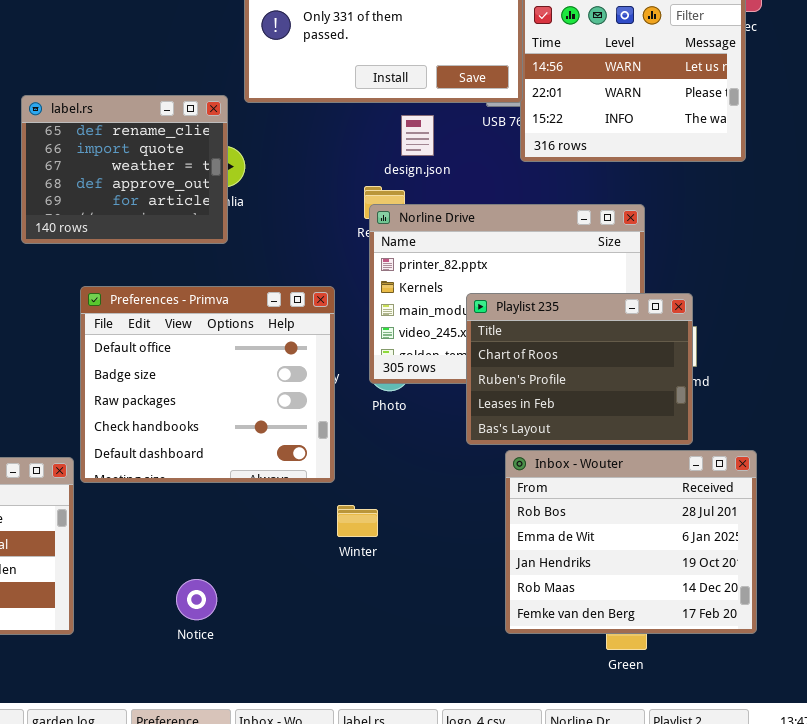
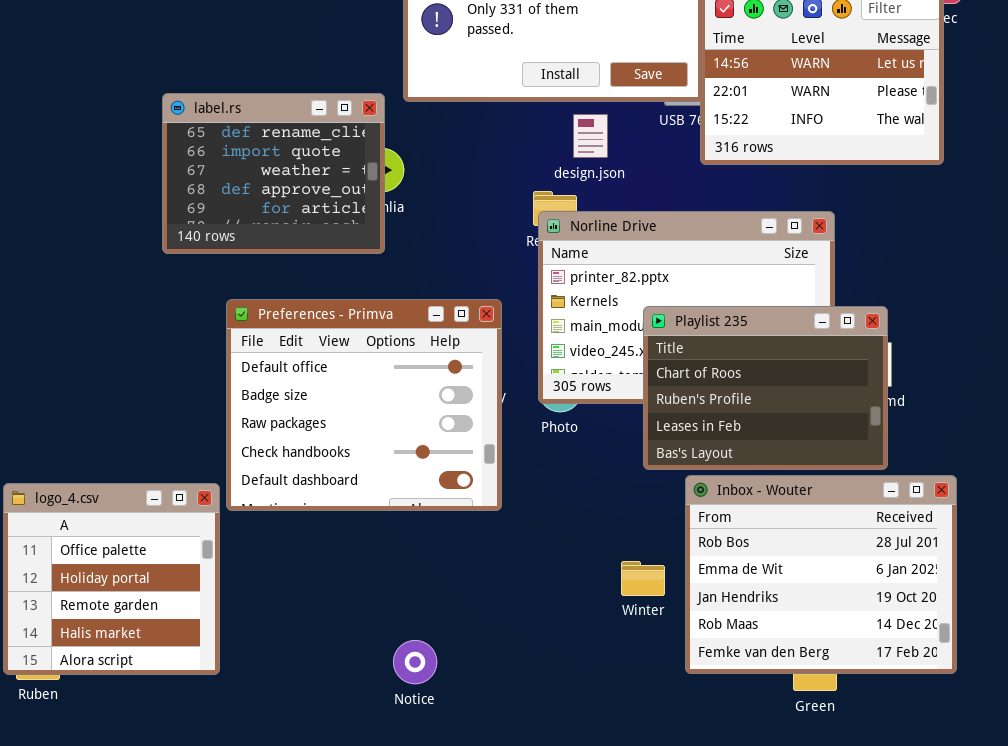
Winter: [337,505,378,537] -> [621,561,665,596], moved
Notice: [176,579,217,620] -> [393,640,437,684], moved

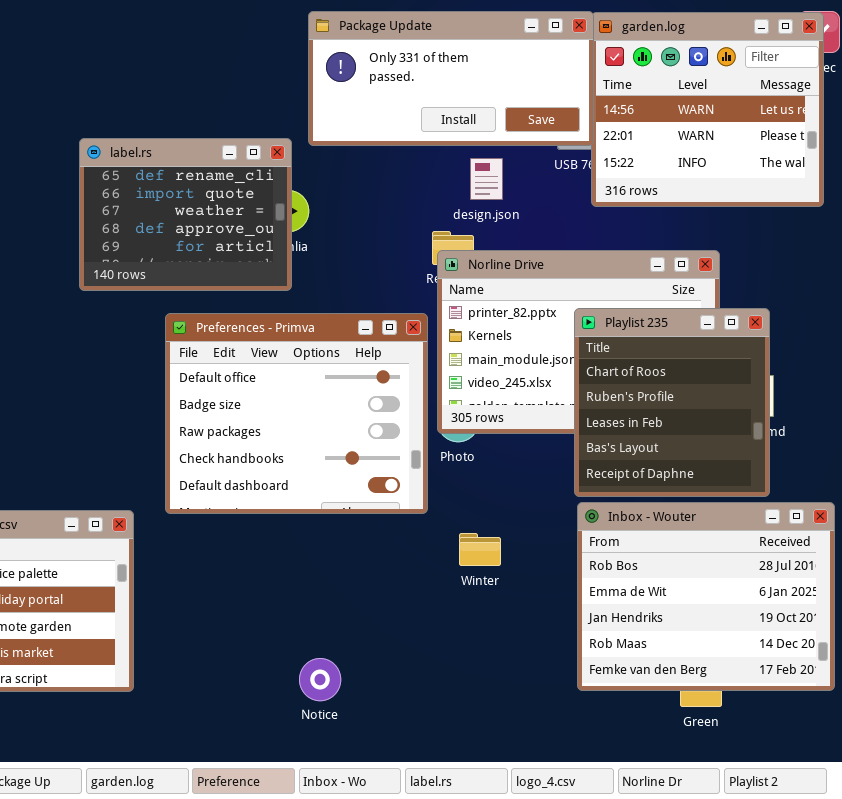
Preferences - Primva: [226,299,502,511] -> [165,313,428,514], moved
Playlist 235: [643,306,888,470] -> [574,308,770,497], resized
Winter: [621,561,665,596] -> [459,533,501,566], moved

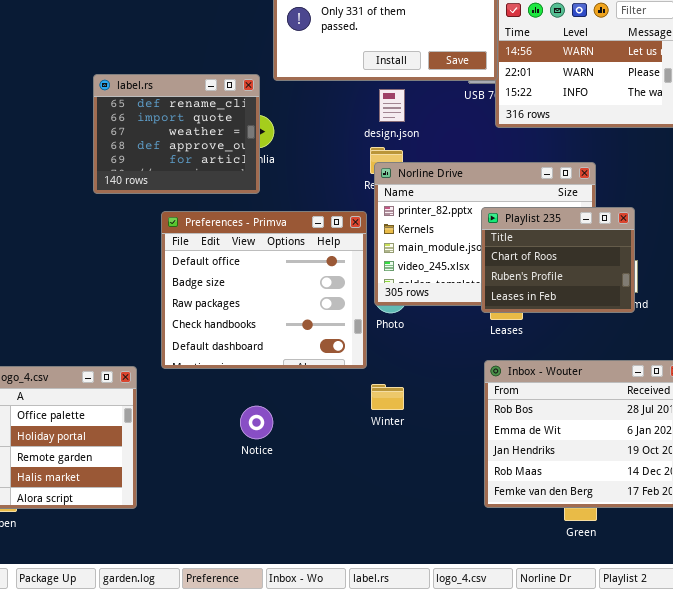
design.json: [470,158,503,200] -> [379,89,405,122], moved
Playlist 235: [574,308,770,497] -> [481,207,635,313], resized
Winter: [459,533,501,566] -> [371,384,404,410], moved
Notice: [299,658,341,701] -> [240,406,273,439], moved

